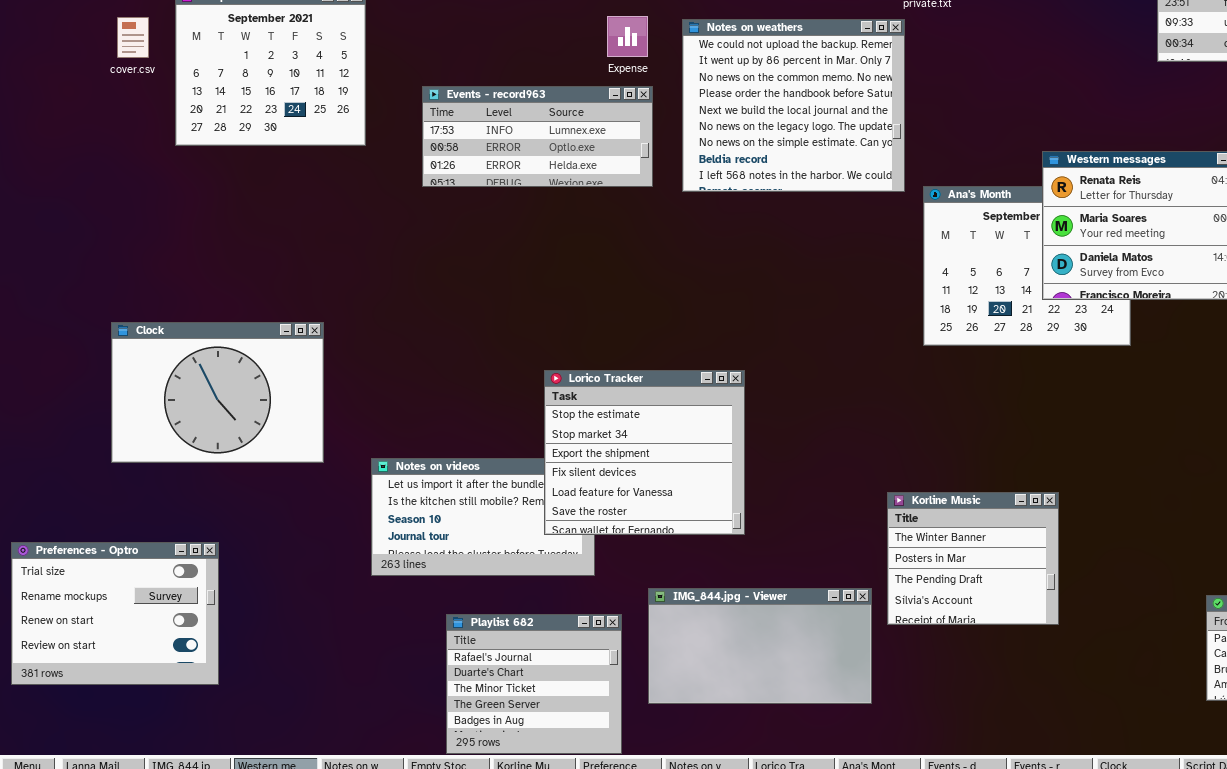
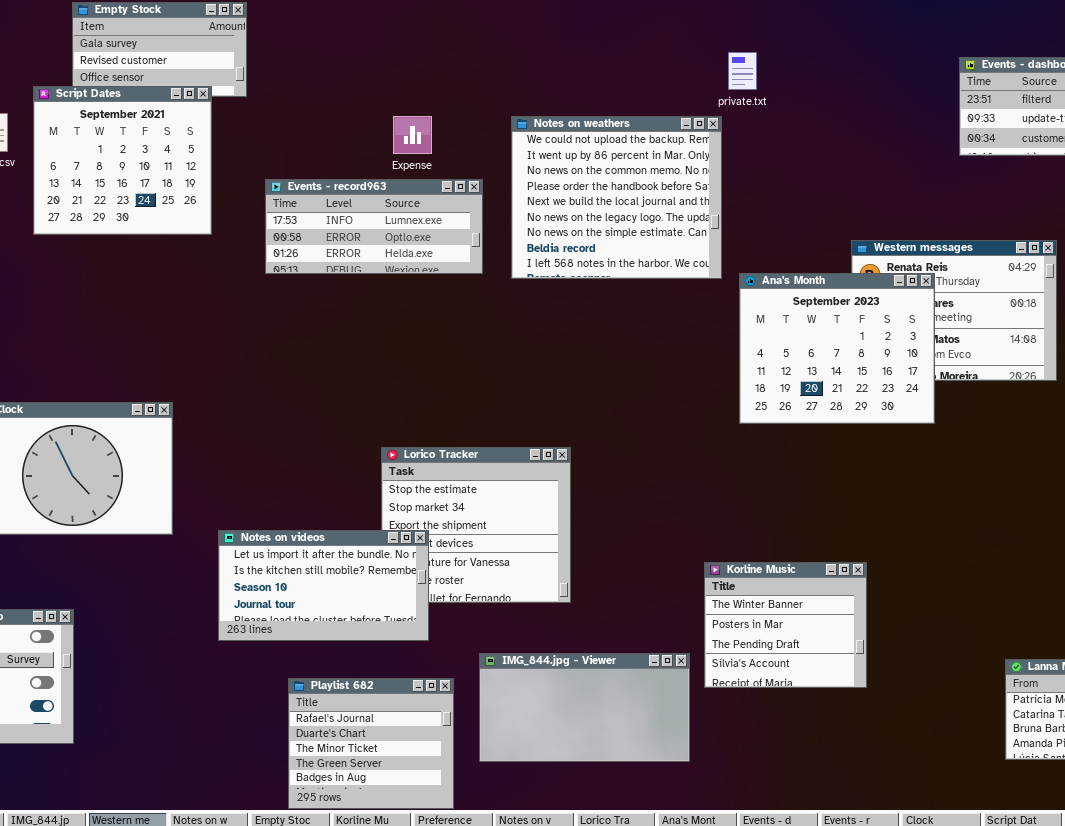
Expense: [607,16,648,57] -> [393,116,432,154], moved
Ana's Month: [923,186,1131,346] -> [739,273,935,424], raised
Notes on videos: [371,458,595,576] -> [218,530,429,641], raised

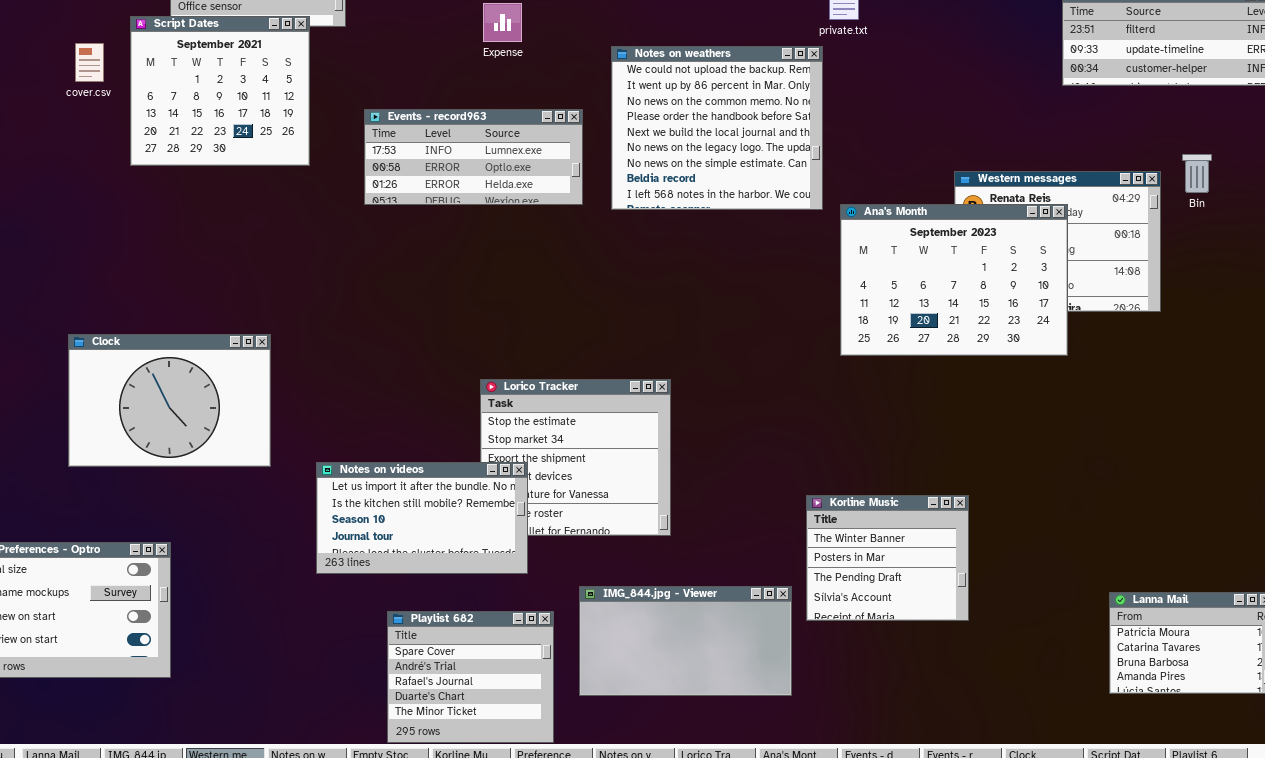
Expense: [393,116,432,154] -> [483,3,522,42], moved
Ana's Month: [739,273,935,424] -> [840,204,1068,356], resized
Playlist 682: [288,678,454,809] -> [387,611,554,743], scrolled up 2 rows

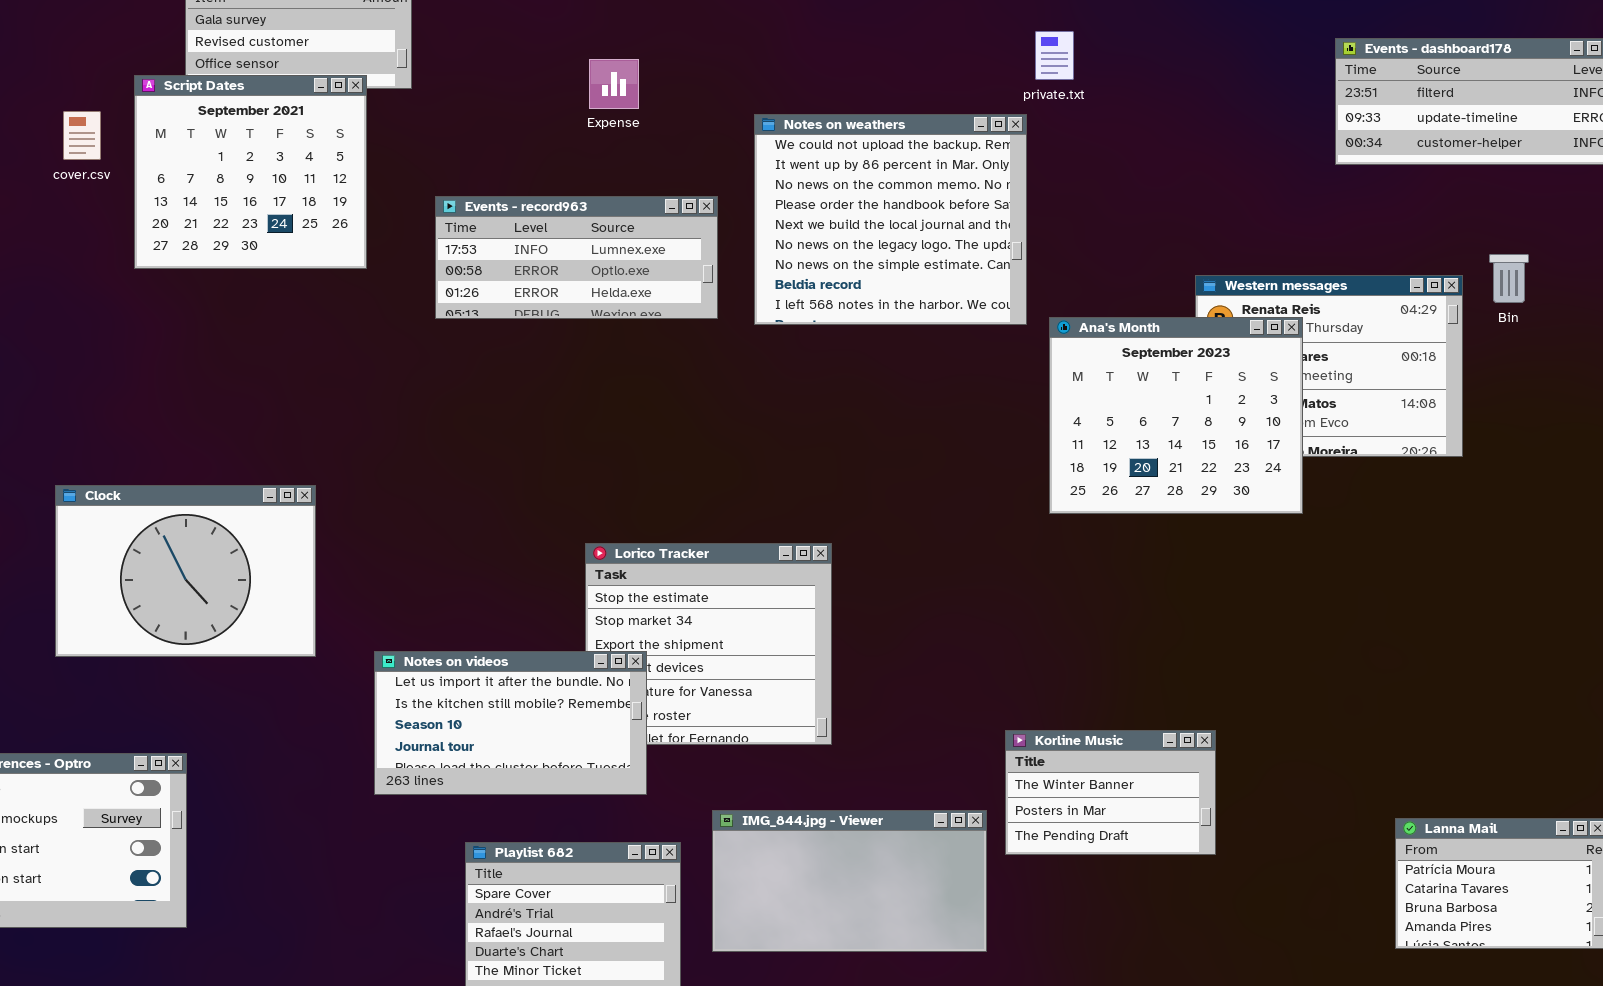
Ana's Month: [840,204,1068,356] -> [1049,317,1303,514], resized
Korline Music: [806,495,969,621] -> [1005,730,1216,855], resized

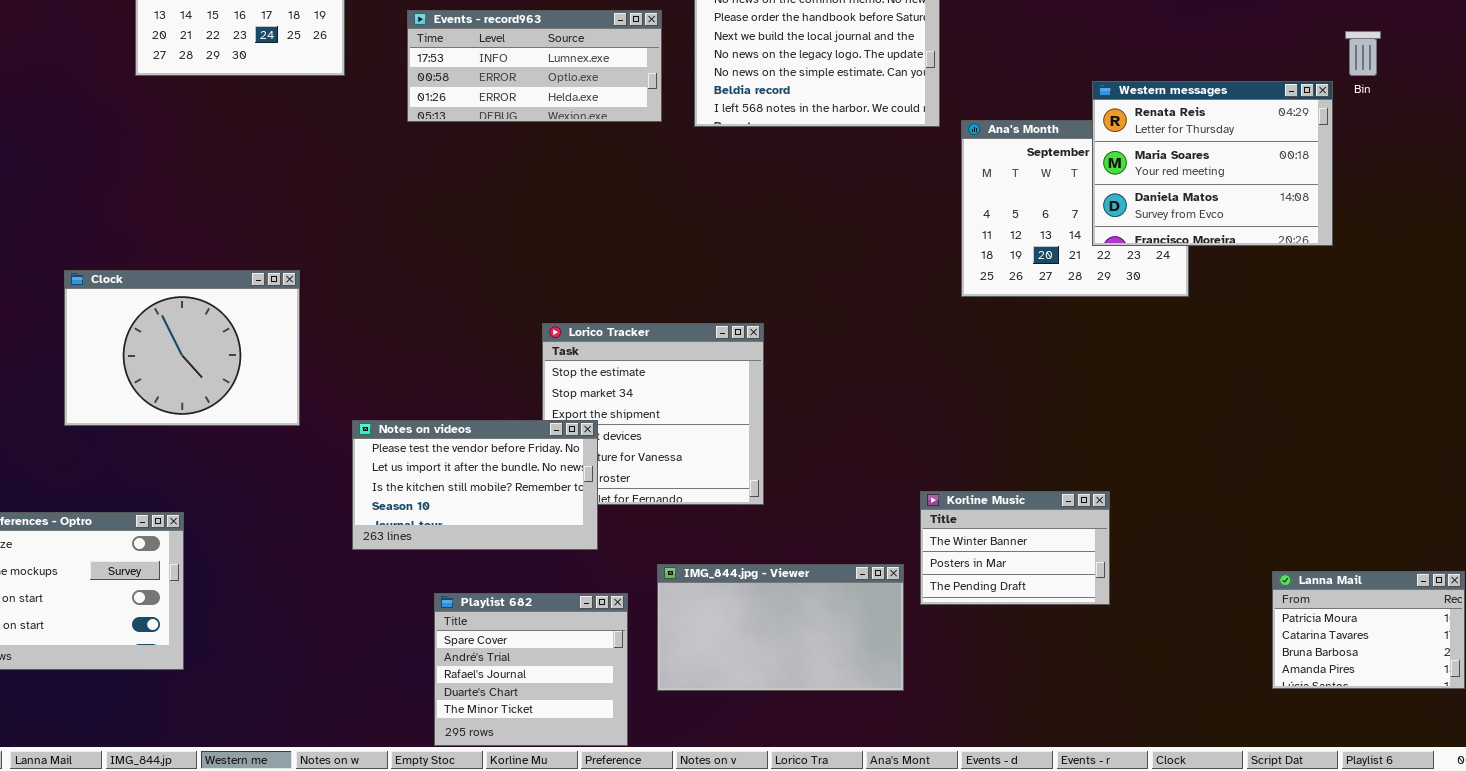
Bin: [1489,254,1529,303] -> [1345,31,1381,76], moved
Western messages: [1195,275,1463,457] -> [1092,81,1333,246], raised
Notes on videos: [374,651,647,795] -> [352,420,598,550], scrolled up 1 row

